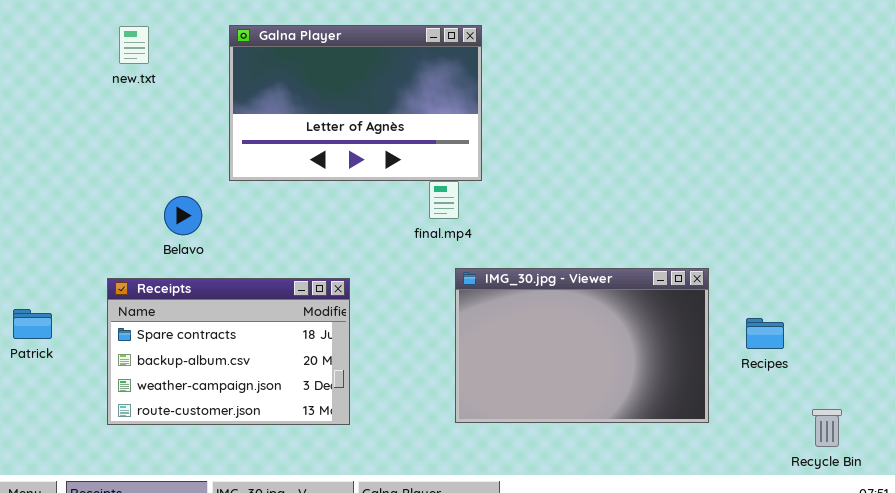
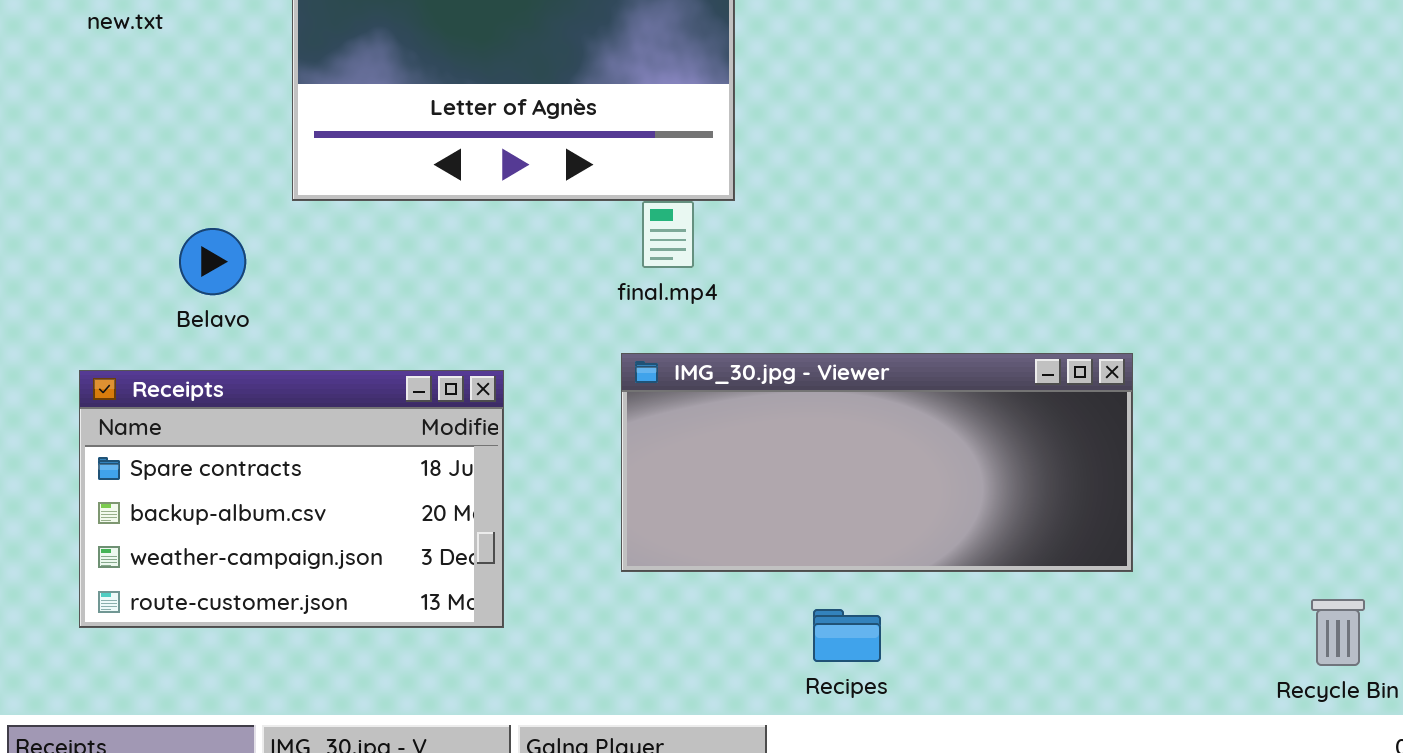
IMG_30.jpg - Viewer: [455,268,709,423] -> [621,353,1133,572], resized
Recipes: [746,318,784,349] -> [813,609,881,662], moved

